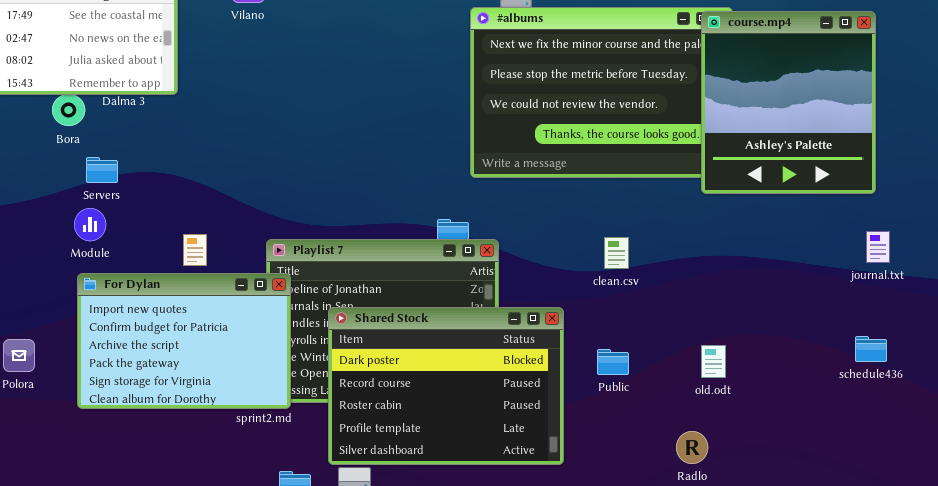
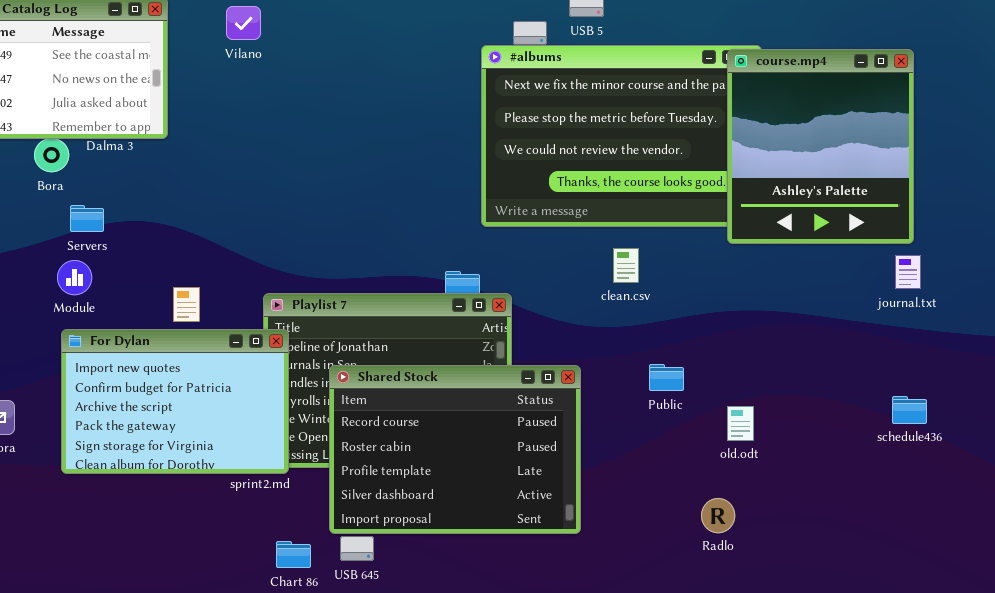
journal.txt: [866,231,890,263] -> [895,255,921,289], moved
clean.csv: [604,237,629,269] -> [613,248,639,283], moved
Shared Stock: [328,307,564,465] -> [329,365,581,534], scrolled down 1 row
Public: [597,349,629,375] -> [649,364,684,391], moved

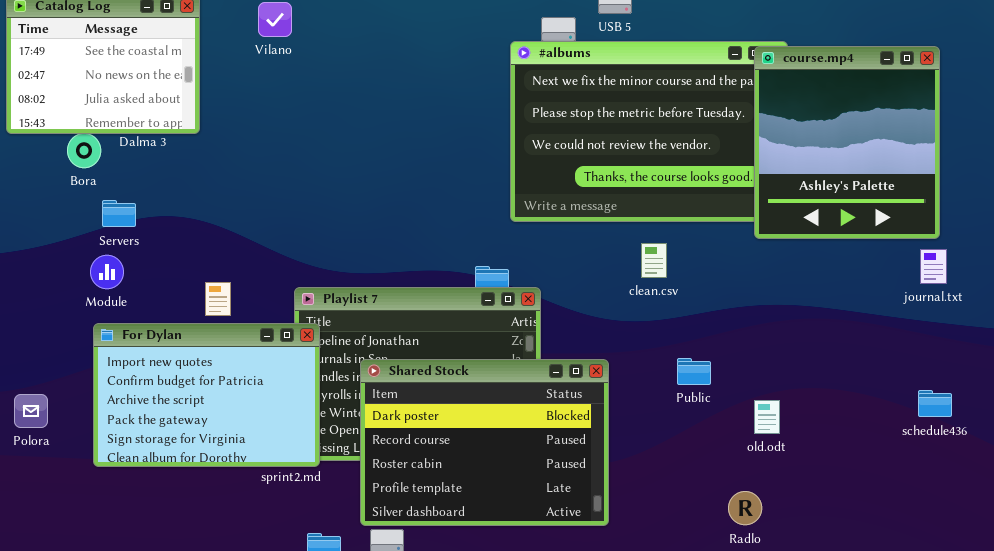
Shared Stock: [329,365,581,534] -> [360,359,609,526], scrolled up 1 row

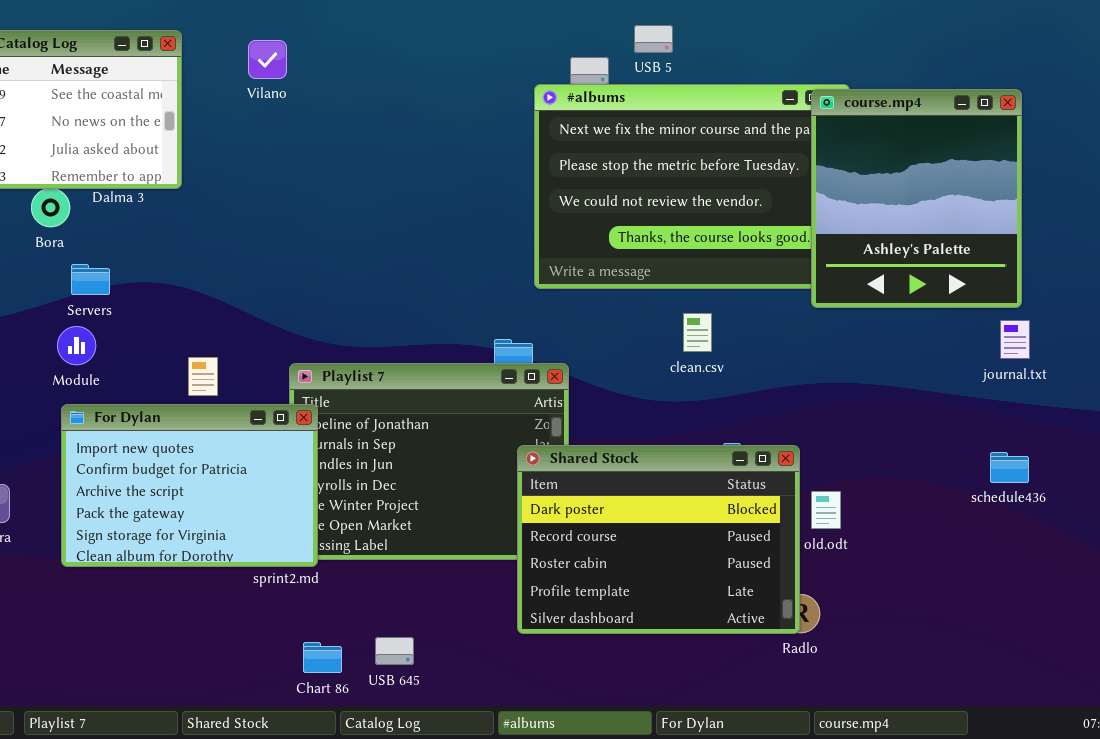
Shared Stock: [360,359,609,526] -> [517,445,800,634], moved
schedule436: [918,390,952,417] -> [990,452,1029,483], moved

